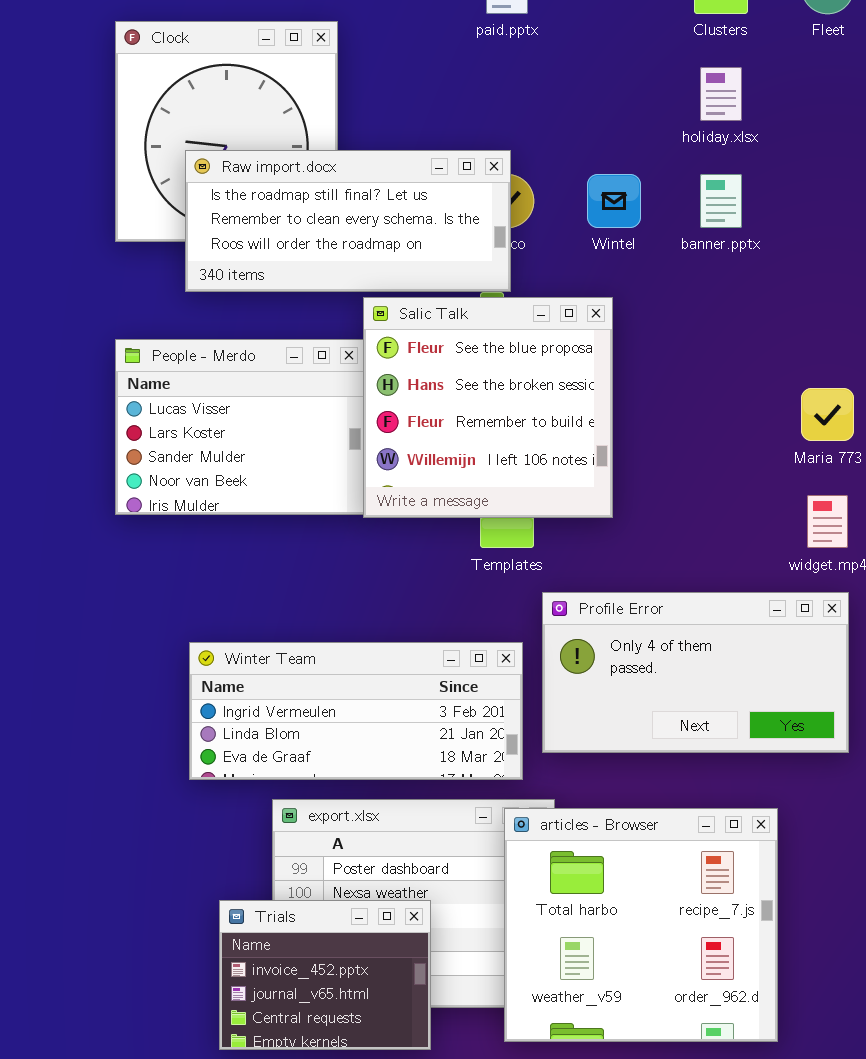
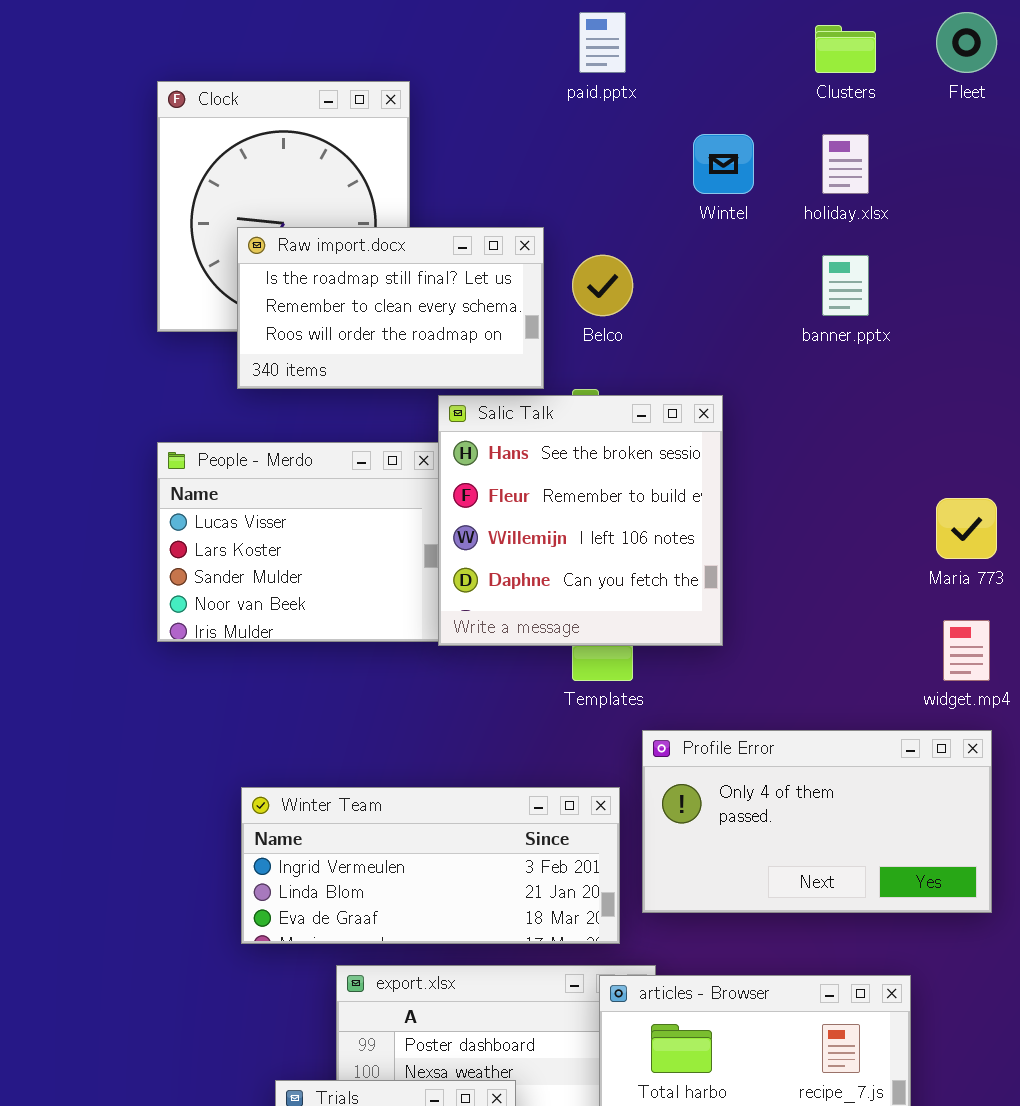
Raw import.docx: [185,150,511,292] -> [237,227,544,389], resized
Wintel: [587,174,641,228] -> [693,134,754,194], moved
Salic Talk: [363,297,613,518] -> [438,395,723,646], scrolled down 1 row

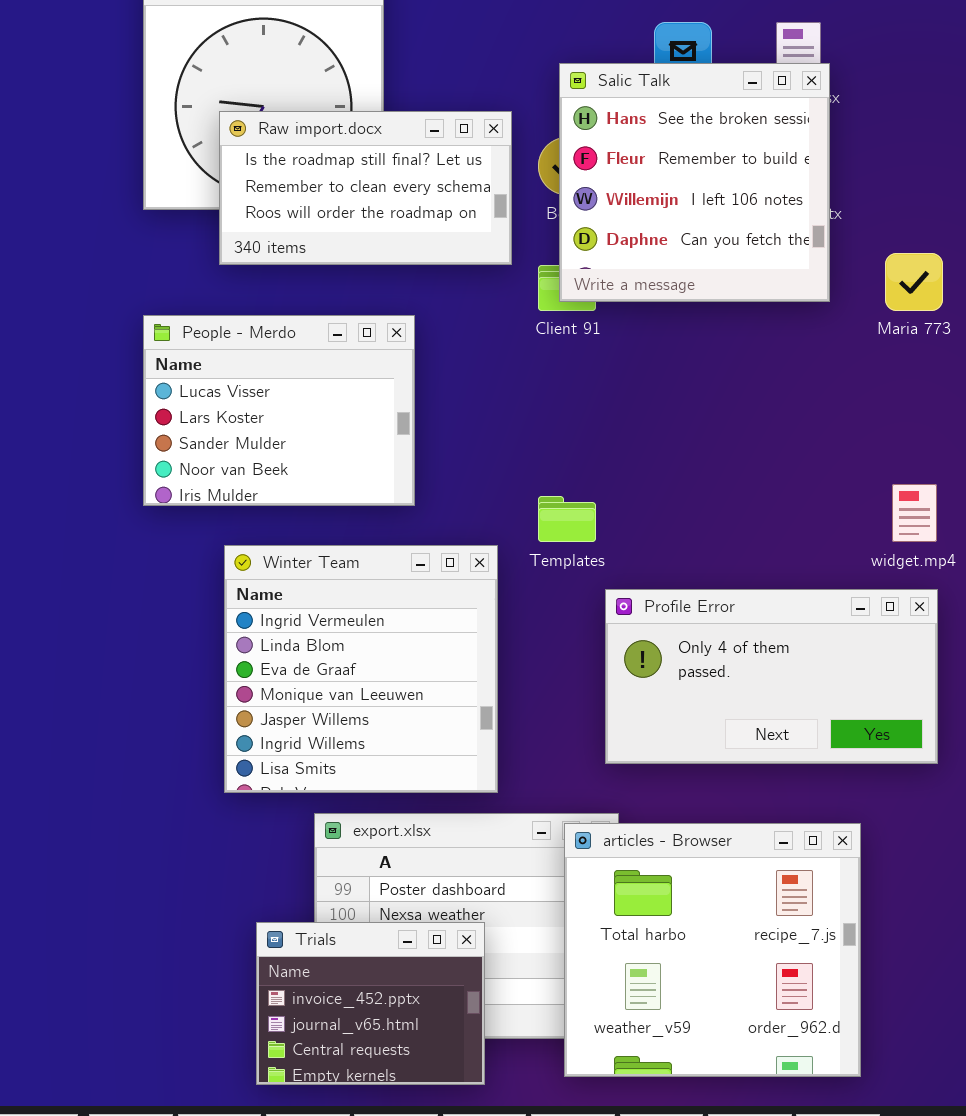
Salic Talk: [438,395,723,646] -> [559,63,830,302], moved
Maria 773: [936,498,997,559] -> [885,253,943,311], moved
Winter Team: [241,787,620,944] -> [224,545,498,793], resized

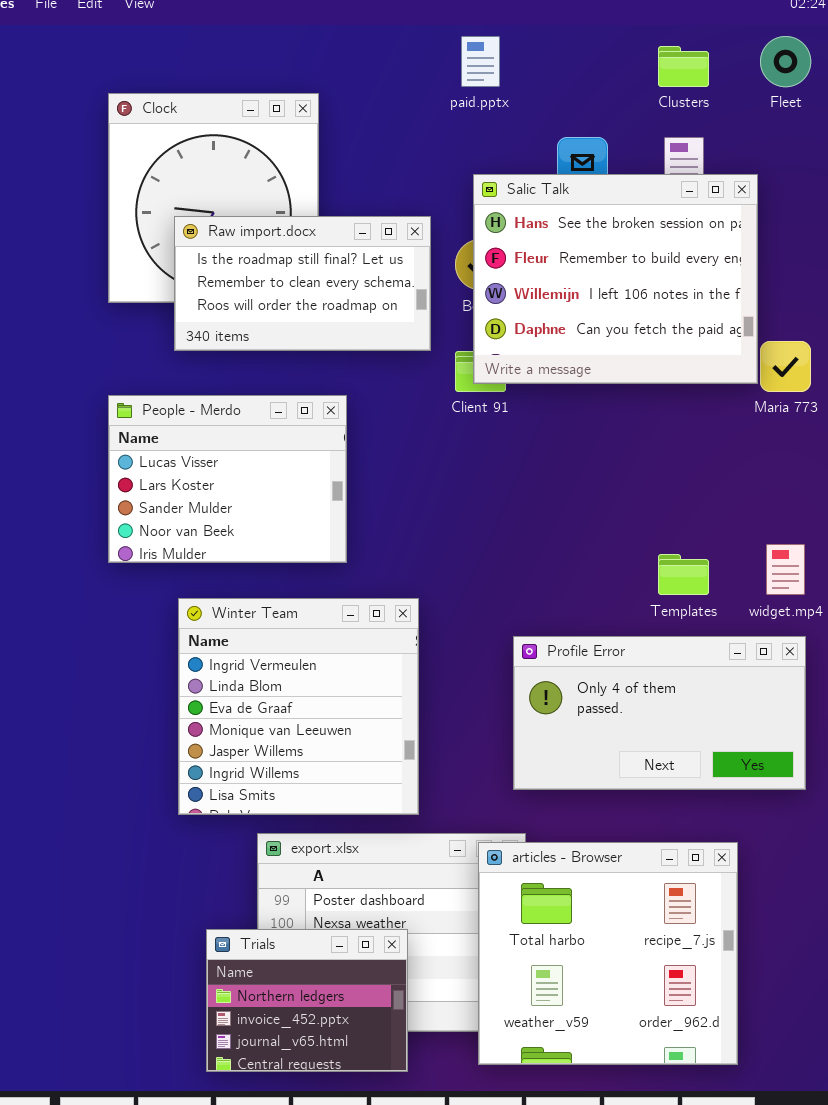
Salic Talk: [559,63,830,302] -> [473,174,758,384], resized
Templates: [538,496,596,542] -> [658,554,709,595], moved
Trials: [256,922,485,1085] -> [206,929,408,1072], scrolled up 1 row

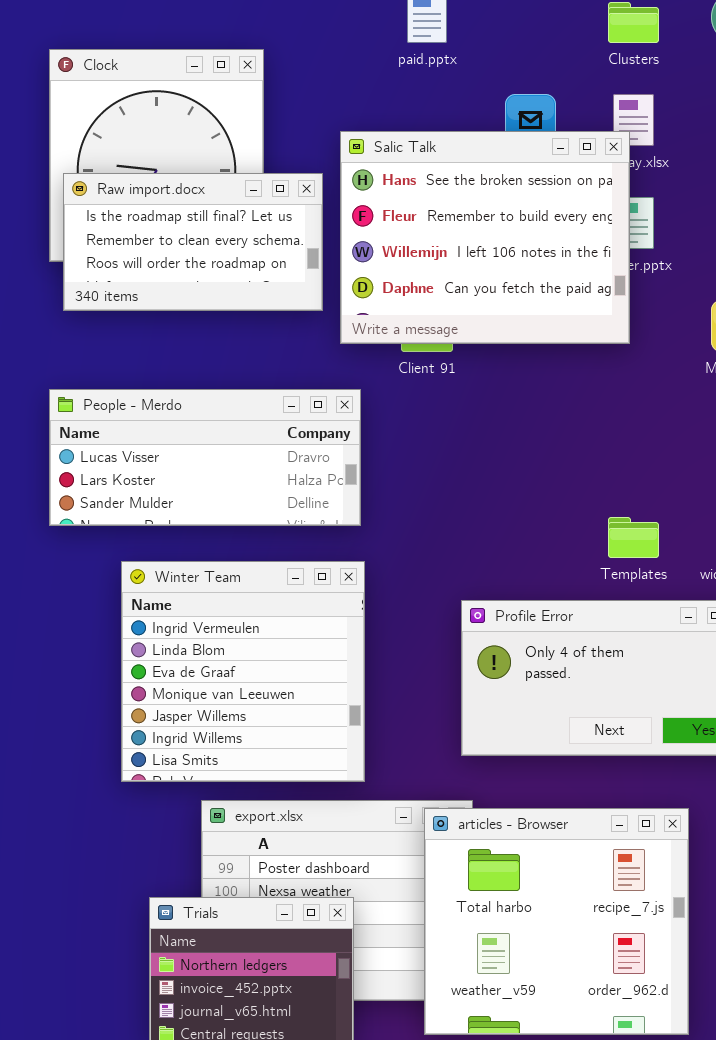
Salic Talk: [473,174,758,384] -> [340,131,630,344], moved
Raw import.docx: [174,216,431,351] -> [63,173,323,311], moved
People - Merdo: [108,395,347,563] -> [49,389,361,526], resized

